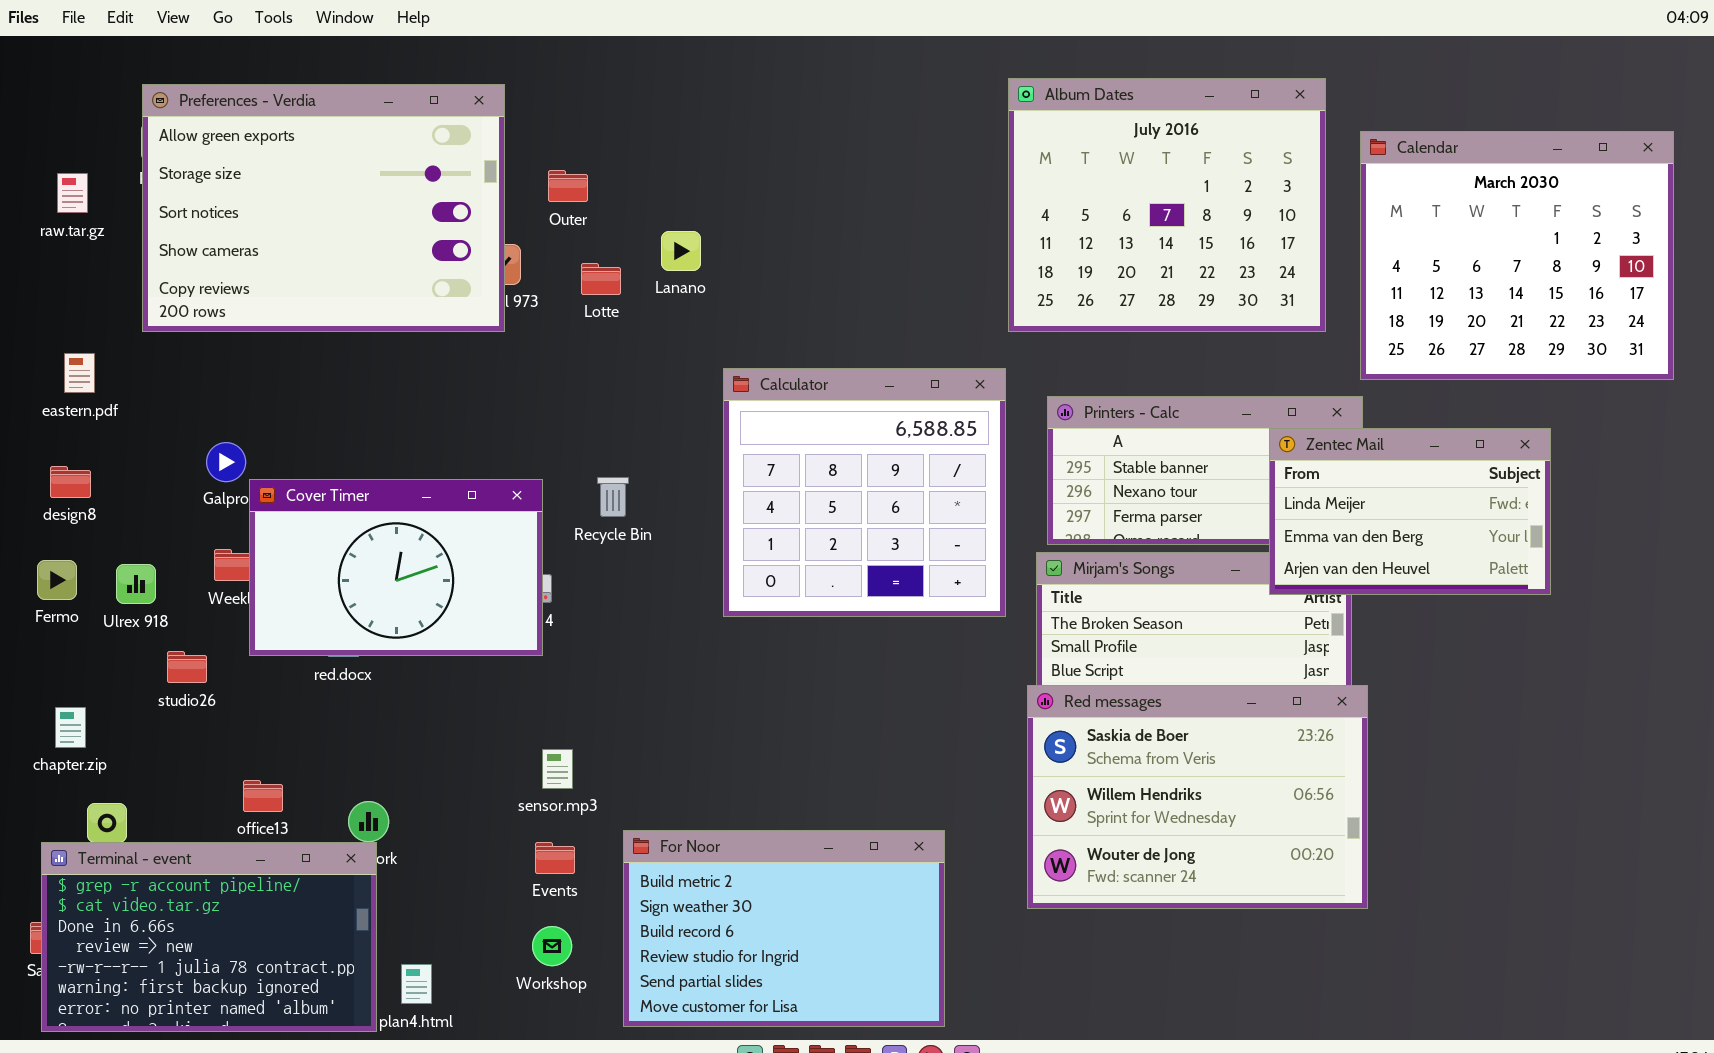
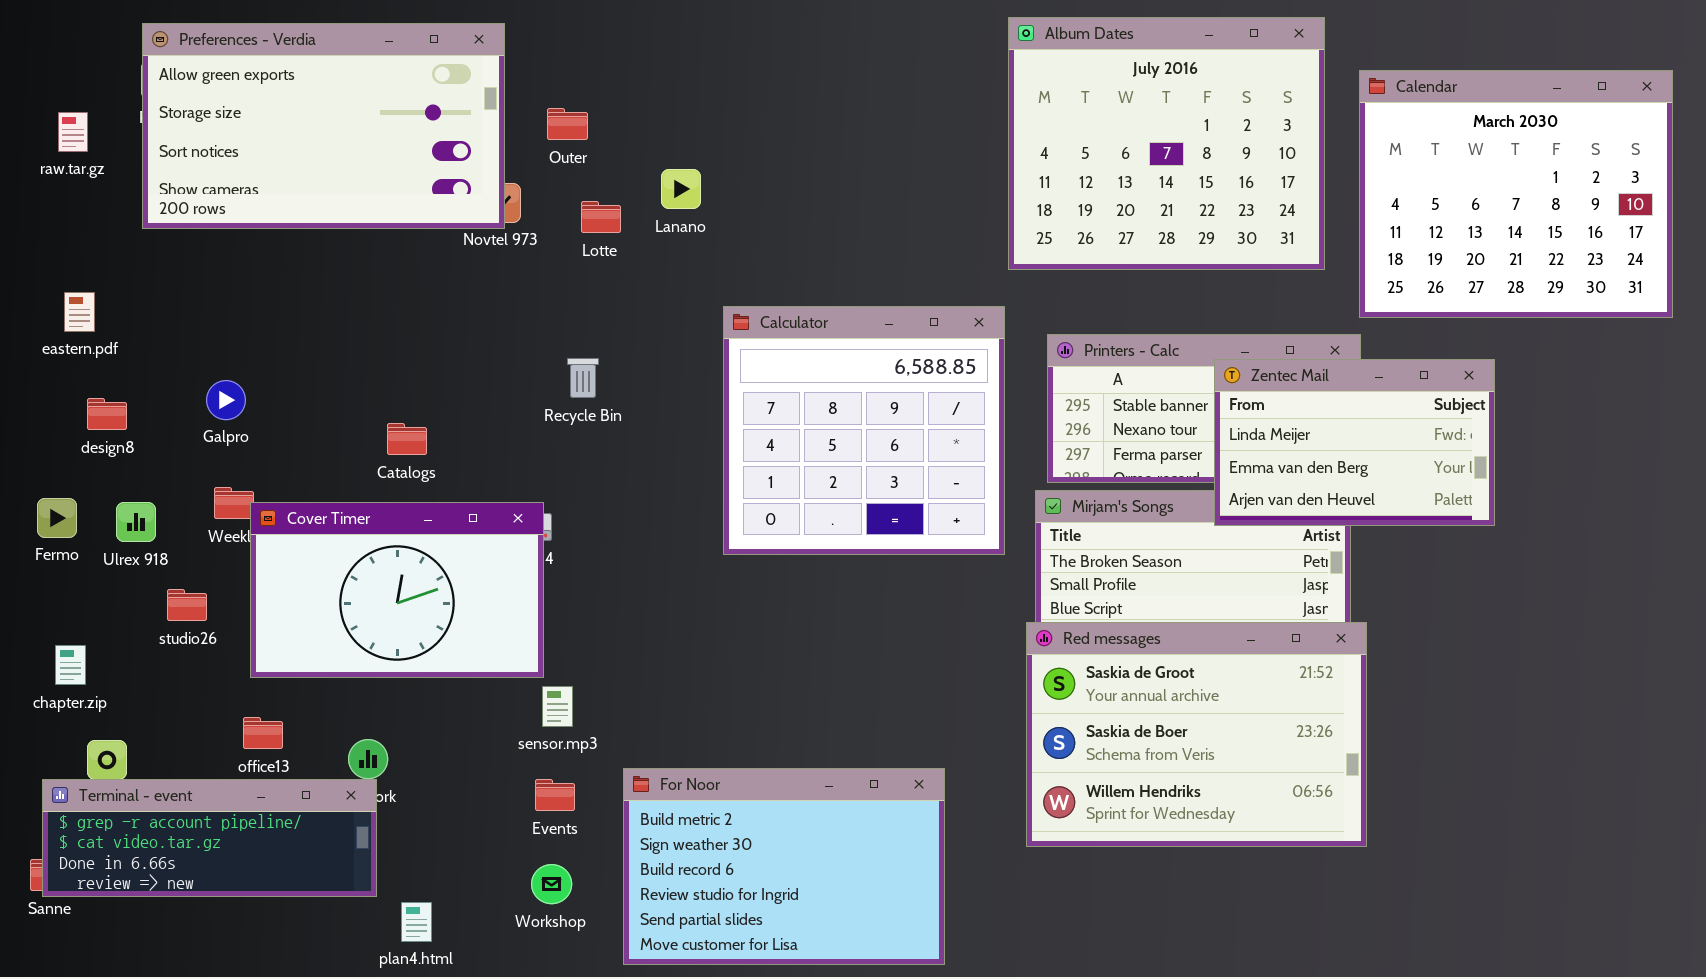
Preferences - Verdia: [142,84,505,332] -> [142,23,505,229], resized
Zentec Mail: [1269,428,1551,595] -> [1214,359,1495,526], moved
design8: [50,466,91,498] -> [87,398,127,430], moved
Recycle Bin: [597,477,629,517] -> [567,358,599,398], moved
Cover Timer: [249,479,543,656] -> [250,502,544,678], moved
Red messages: [1027,685,1368,909] -> [1026,622,1367,847], scrolled up 1 row
Terminal - event: [41,842,377,1032] -> [42,779,377,897], resized

